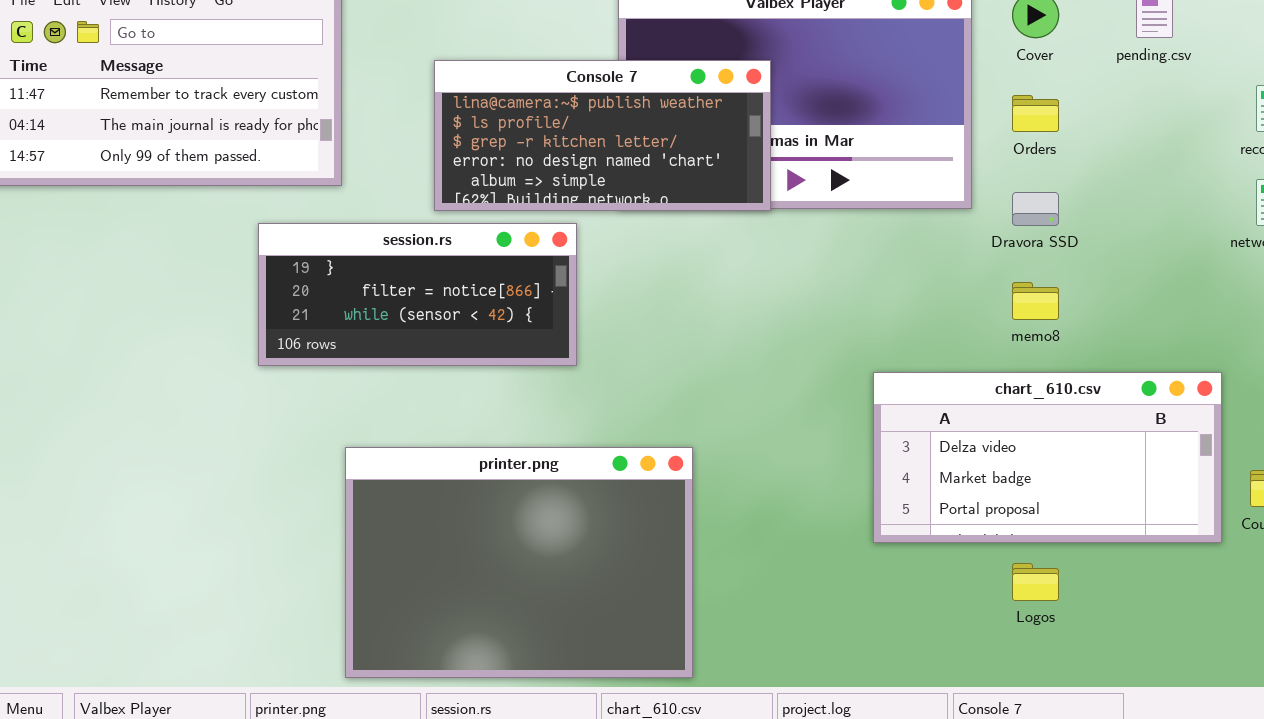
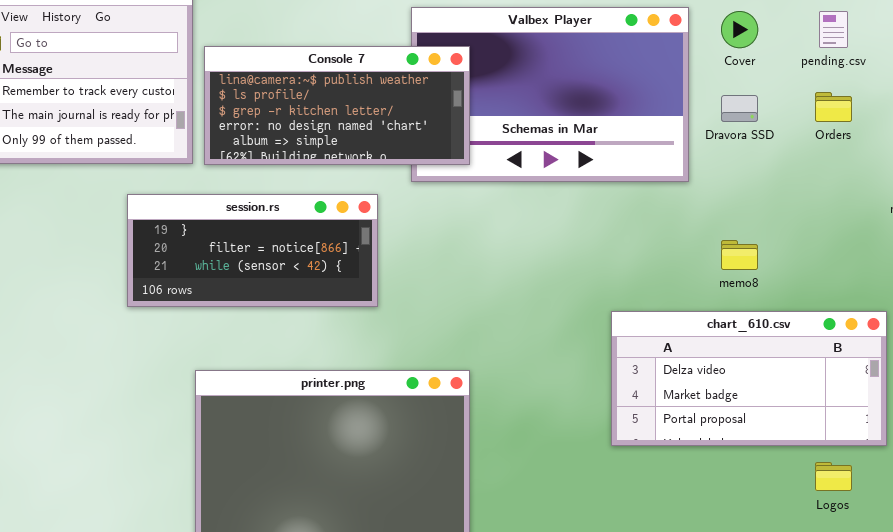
Console 7: [434,60,771,211] -> [204,46,470,165], moved
Orders: [1012,95,1059,132] -> [815,92,852,122], moved
Dravora SSD: [1012,192,1059,226] -> [721,95,758,122], moved
Logos: [1012,563,1059,601] -> [815,462,852,491], moved

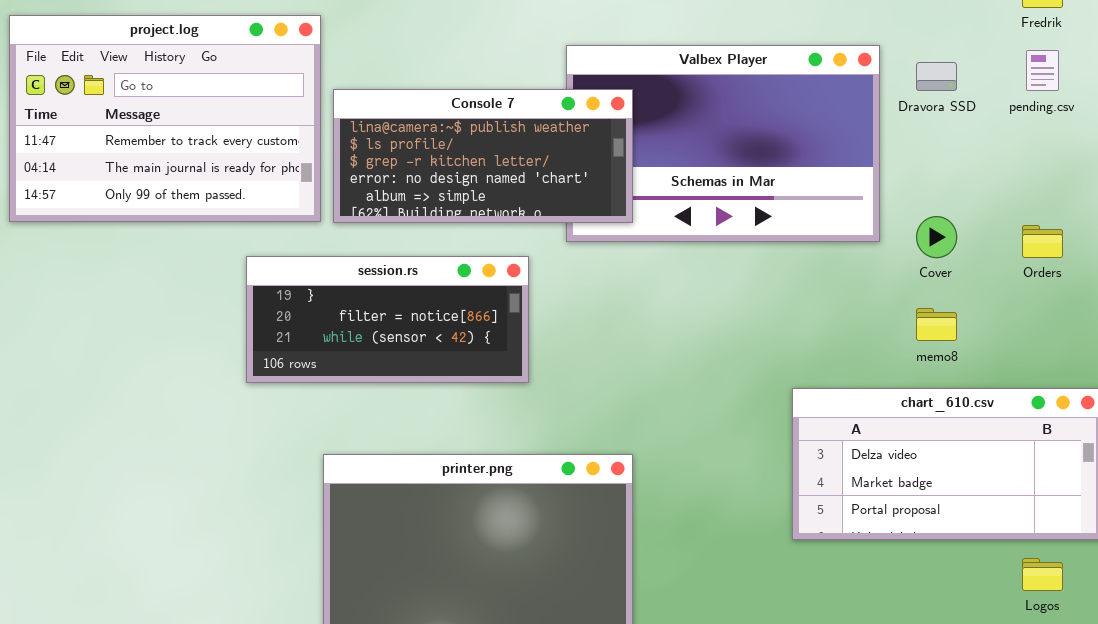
Cover: [721,11,758,48] -> [916,216,957,258], moved
Orders: [815,92,852,122] -> [1022,225,1063,258], moved
Dravora SSD: [721,95,758,122] -> [916,62,957,91], moved

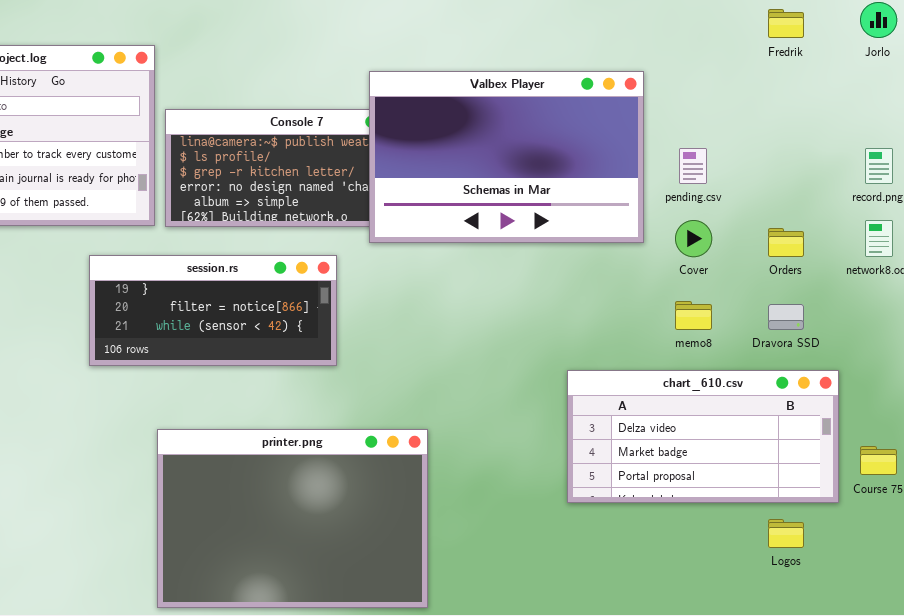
Valbex Player: [566,45,880,242] -> [369,71,644,243], raised
pending.csv: [1026,50,1059,91] -> [679,148,707,184], moved
Dravora SSD: [916,62,957,91] -> [768,304,804,330], moved

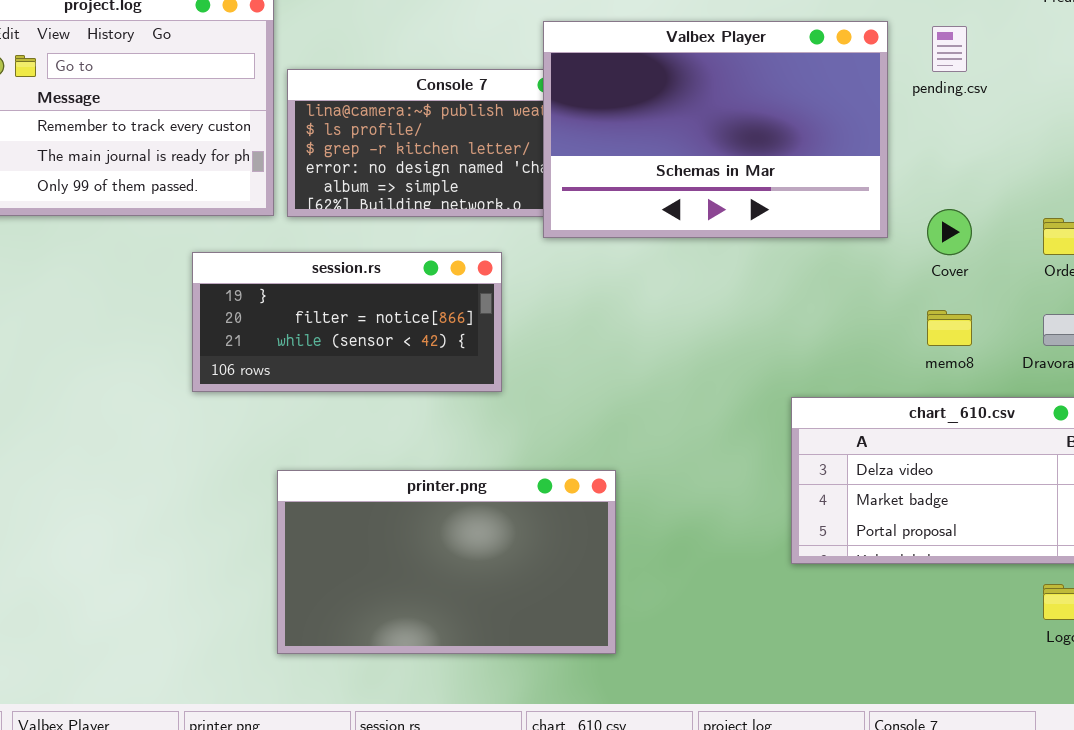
pending.csv: [679,148,707,184] -> [932,26,967,72], moved
printer.png: [157,429,428,608] -> [277,470,616,654], resized

